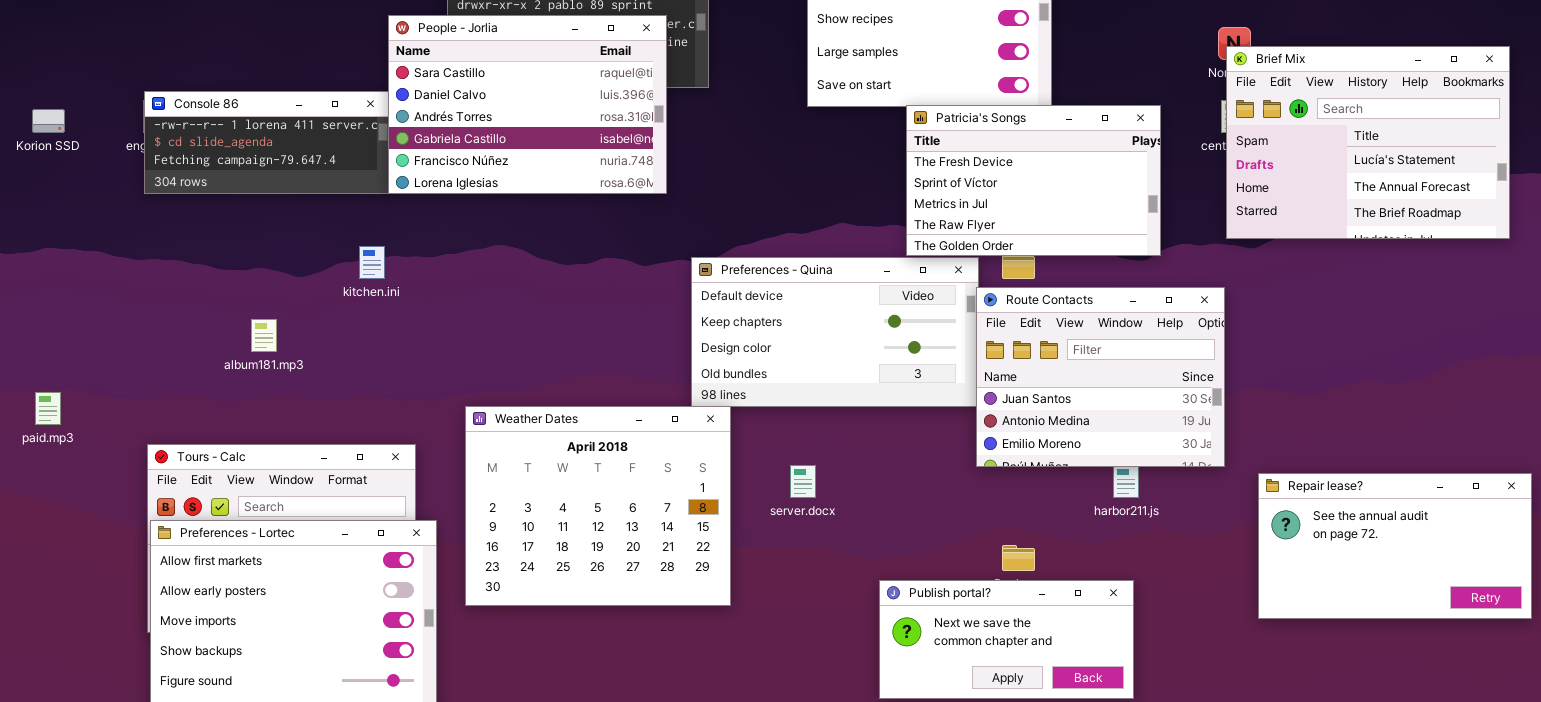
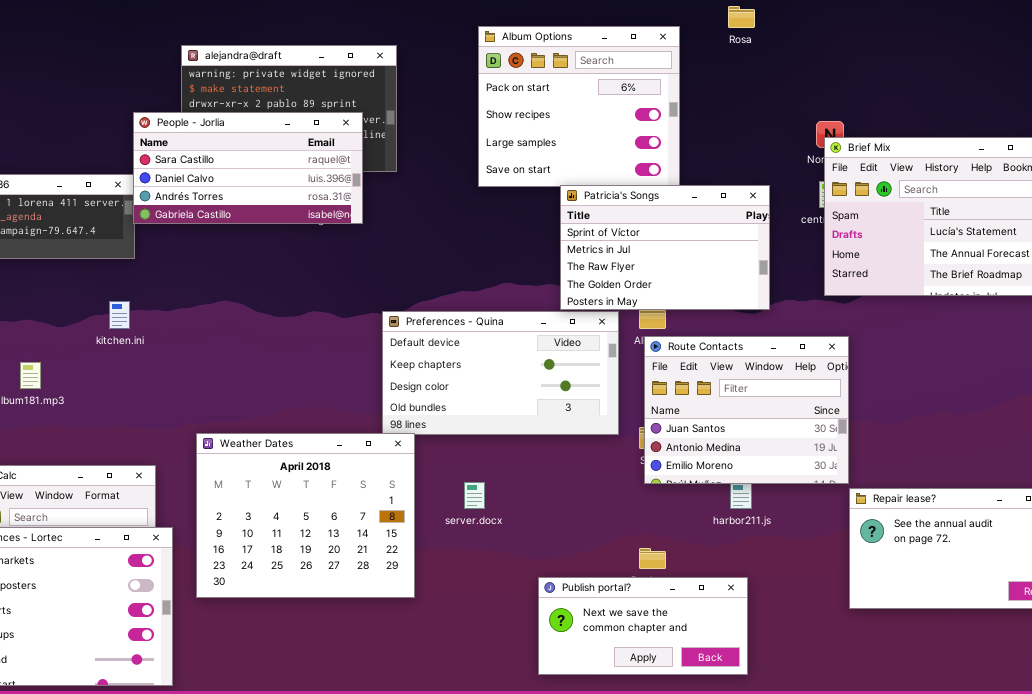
People - Jorlia: [388,15,667,194] -> [133,112,363,224], resized
Patricia's Songs: [906,105,1161,256] -> [560,185,770,310], scrolled down 1 row
Route Contacts: [976,287,1225,467] -> [644,336,849,484], moved

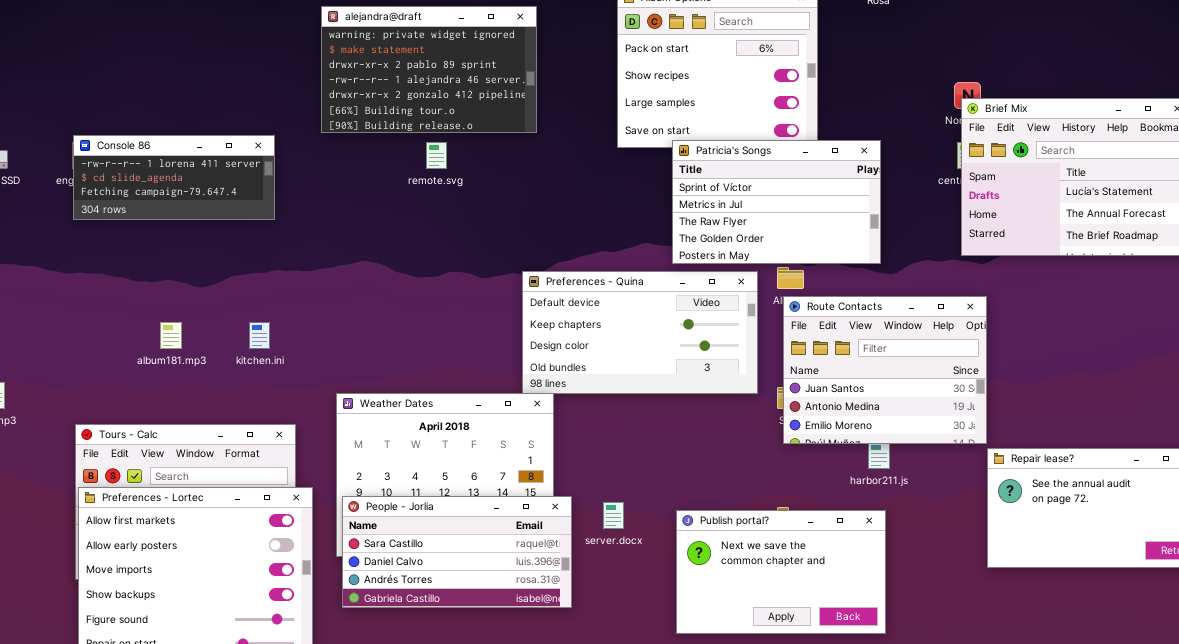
People - Jorlia: [133,112,363,224] -> [342,496,572,608], moved
Patricia's Songs: [560,185,770,310] -> [672,140,881,264], moved
kitchen.ini: [109,301,130,329] -> [249,322,270,349], moved
server.docx: [464,482,485,509] -> [603,502,624,529], moved
Publish portal?: [538,577,748,675] -> [676,510,886,634], resized

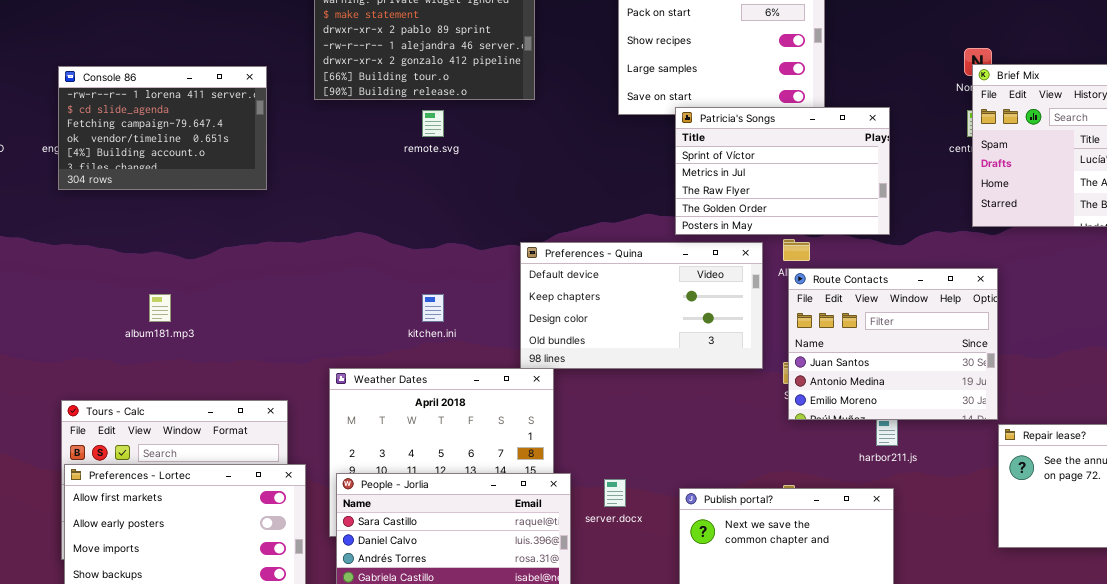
Console 86: [73,135,275,220] -> [58,66,267,190], resized
kitchen.ini: [249,322,270,349] -> [422,294,444,322], moved

